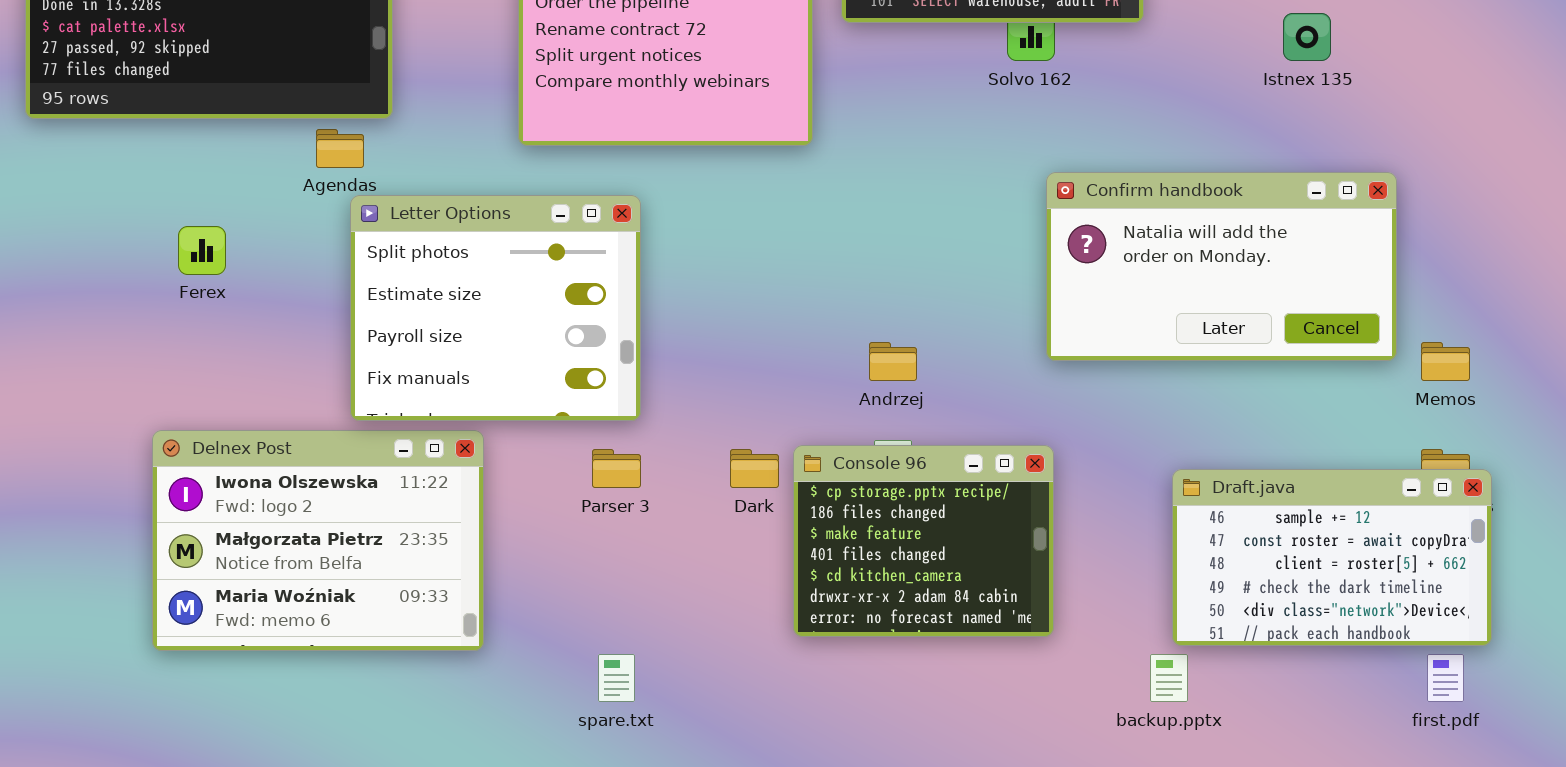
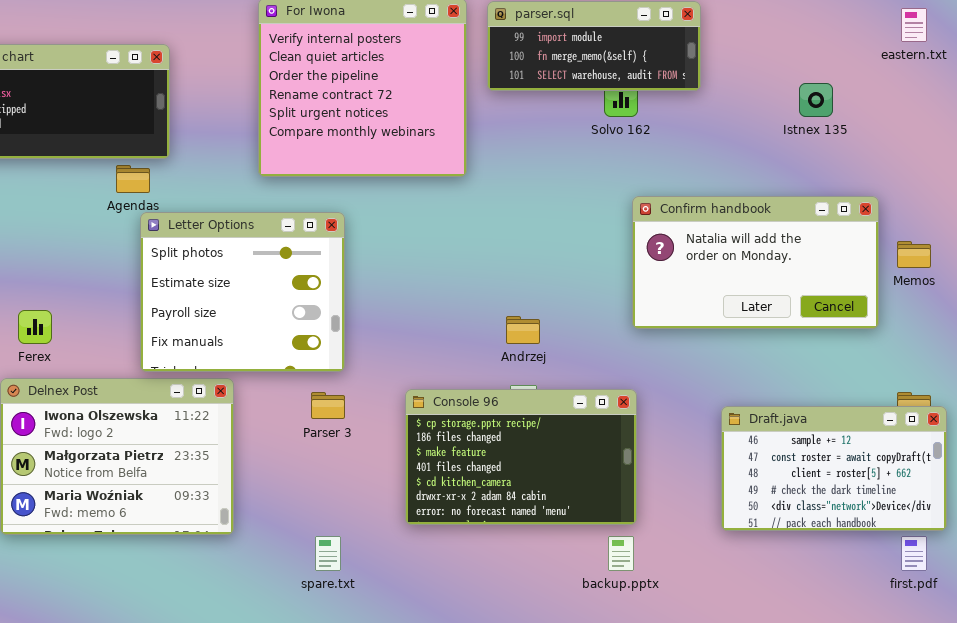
Ferex: [178,226,226,275] -> [18,310,52,344], moved
Memos: [1421,342,1470,381] -> [897,241,931,268], moved
Console 96: [793,445,1054,637] -> [405,389,637,525], resized
backup.pptx: [1150,654,1188,702] -> [608,536,634,571], moved

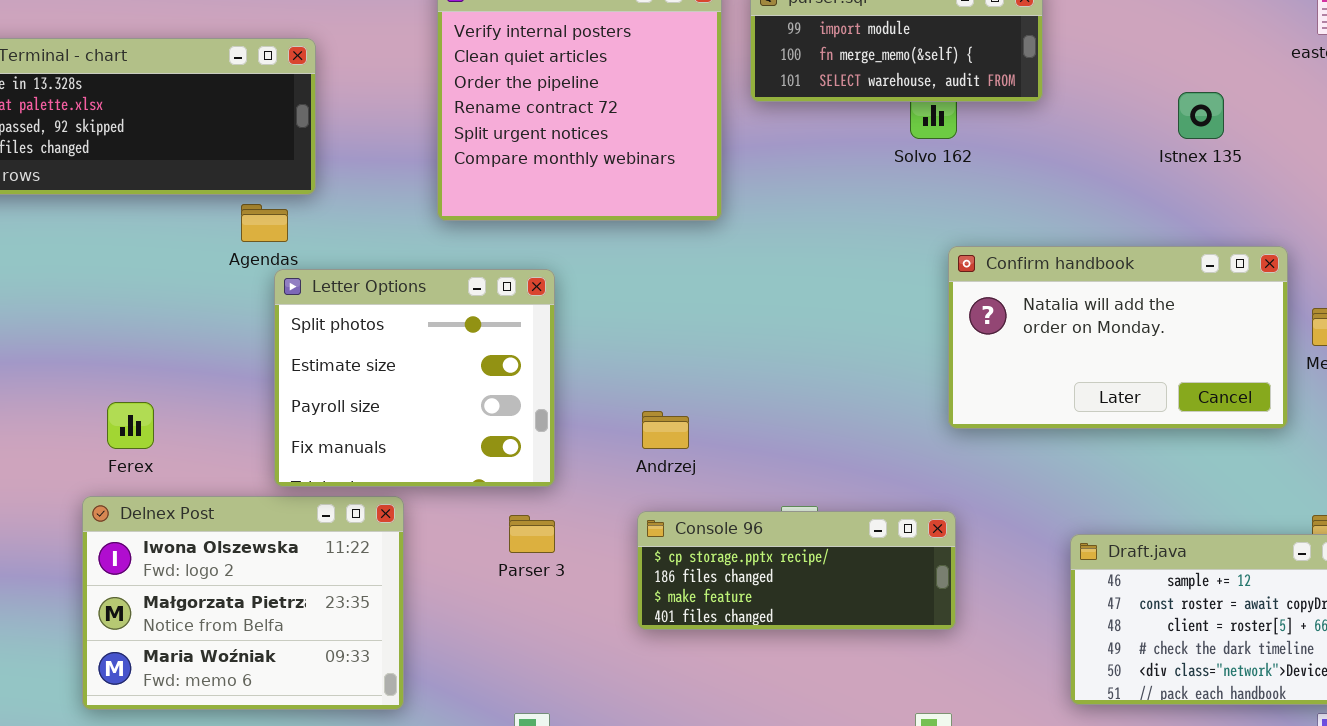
Andrzej: [506,316,540,344] -> [642,411,689,449], moved
Console 96: [405,389,637,525] -> [637,511,956,630], resized

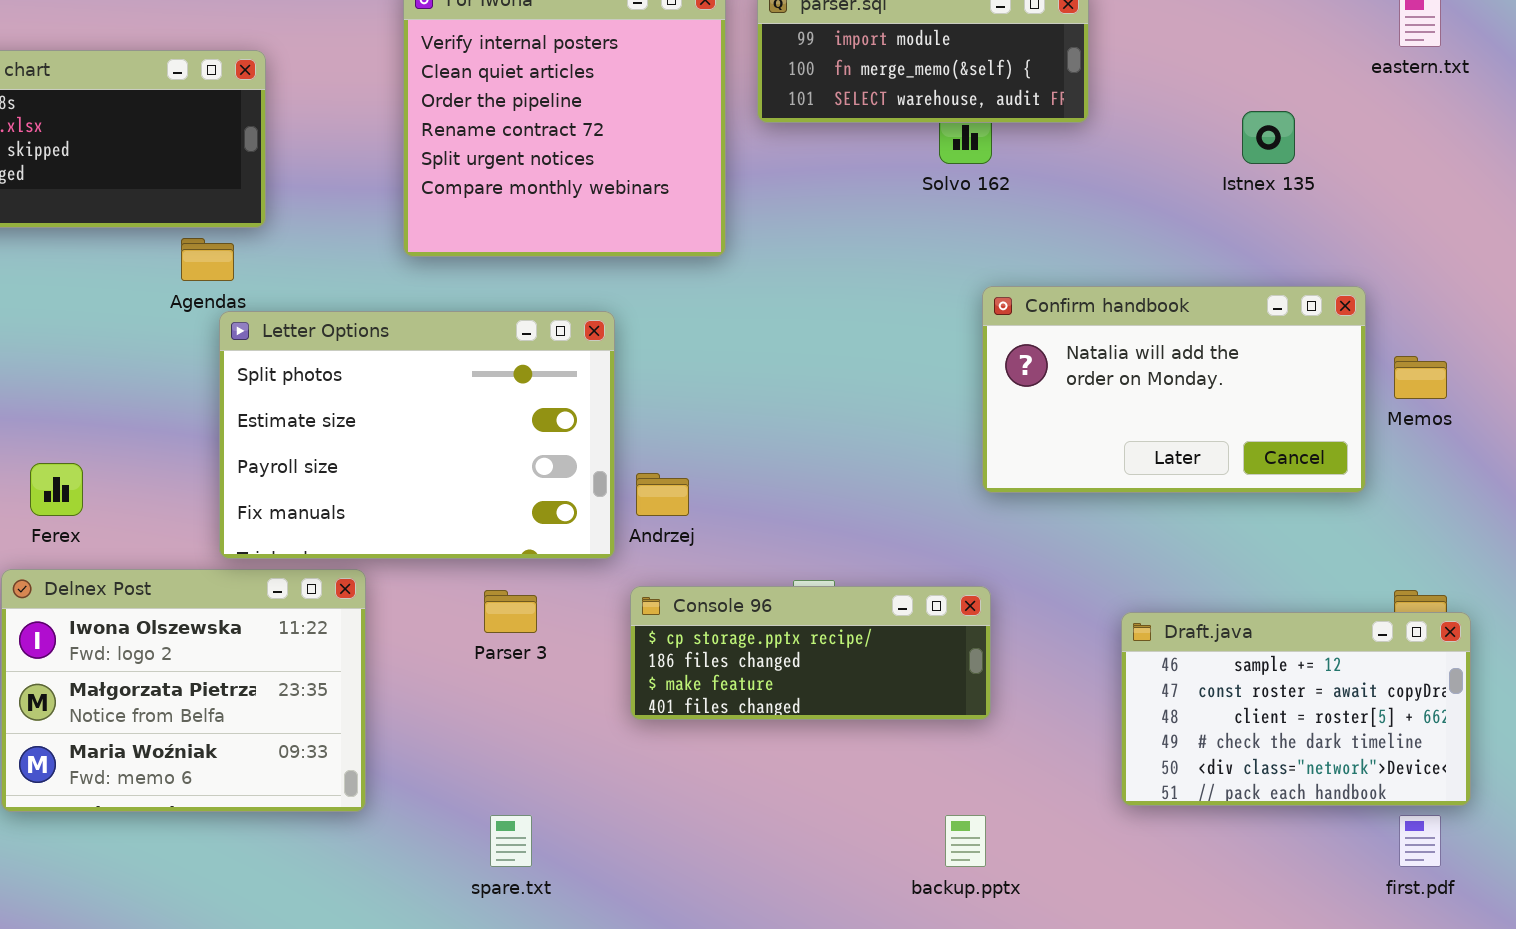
Letter Options: [274,269,555,487] -> [219,311,615,559], resized

